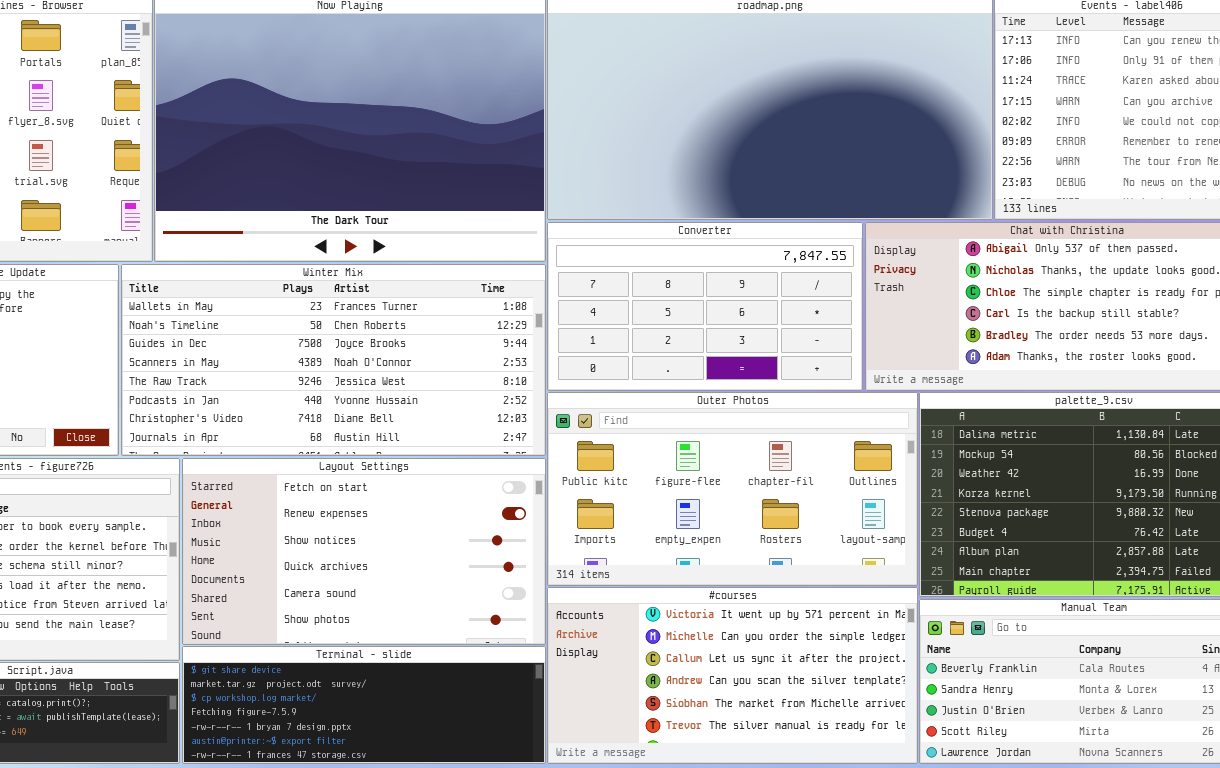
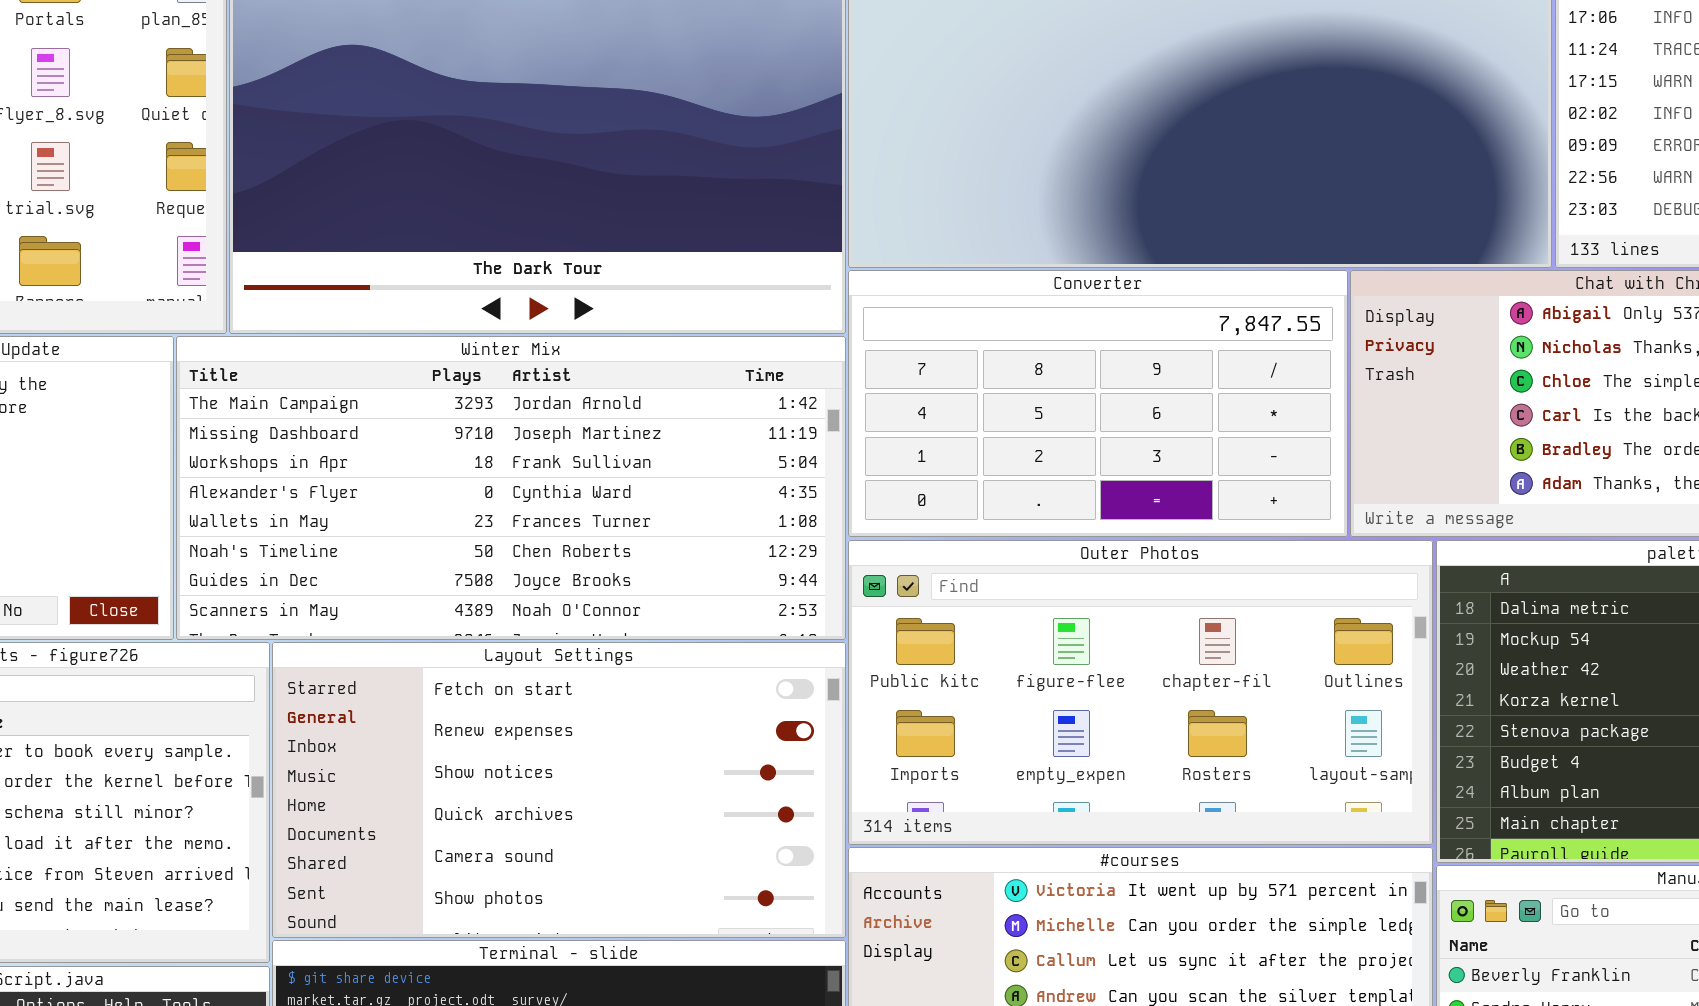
Winter Mix: [121,264,546,456] -> [176,336,846,640], scrolled up 4 rows

